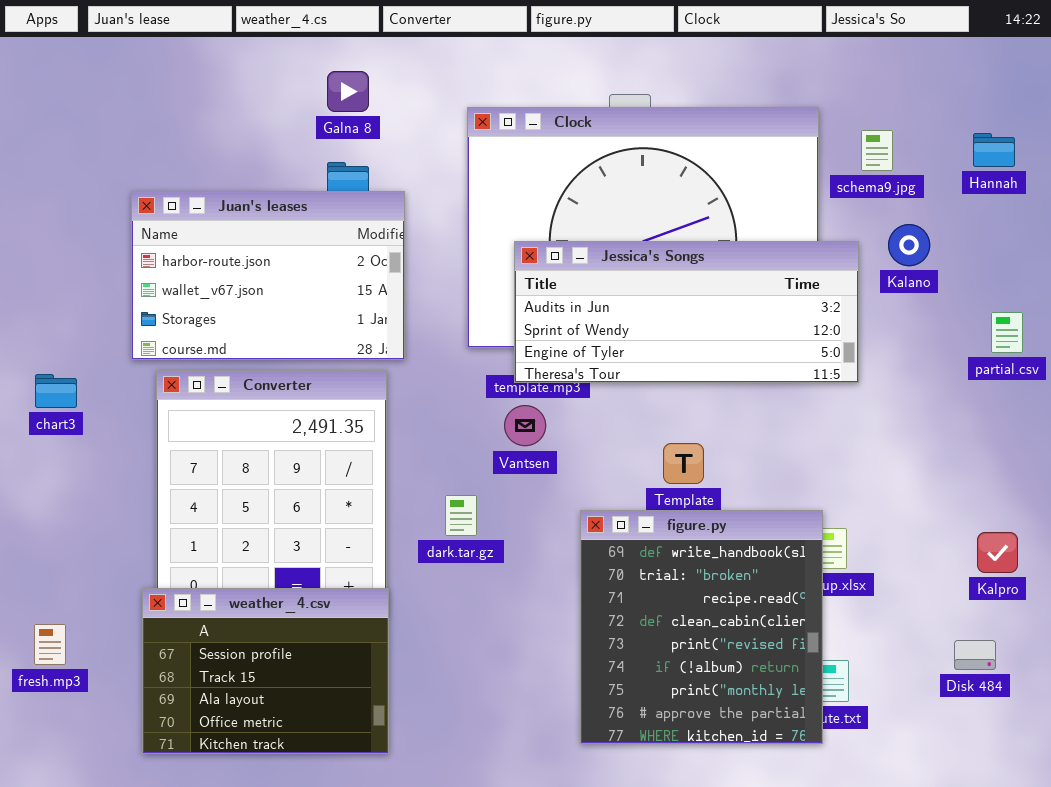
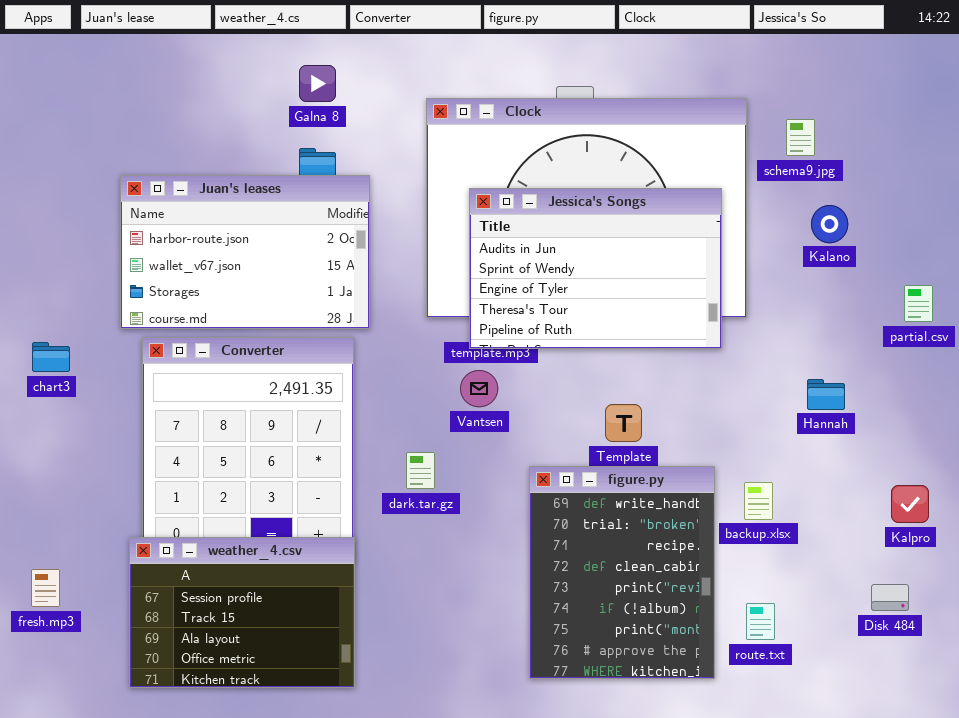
Hannah: [973,133,1015,167] -> [807,379,845,410], moved
Jessica's Songs: [514,241,859,383] -> [469,188,722,349], resized
figure.py: [580,510,823,744] -> [529,466,715,679], resized

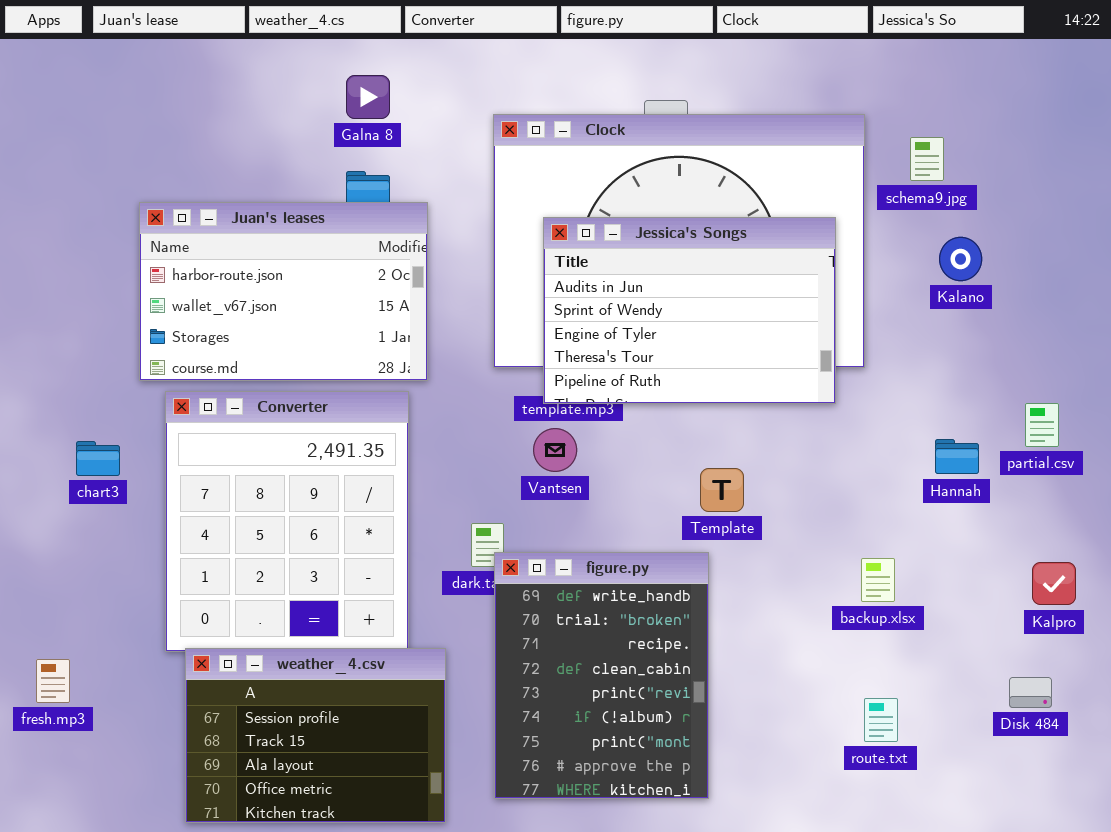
partial.csv: [904,285,933,322] -> [1025,403,1059,447], moved
chart3: [32,342,70,372] -> [76,441,120,476], moved
figure.py: [529,466,715,679] -> [494,552,709,799], moved
weather_4.csv: [129,537,355,688] -> [185,648,446,823], moved

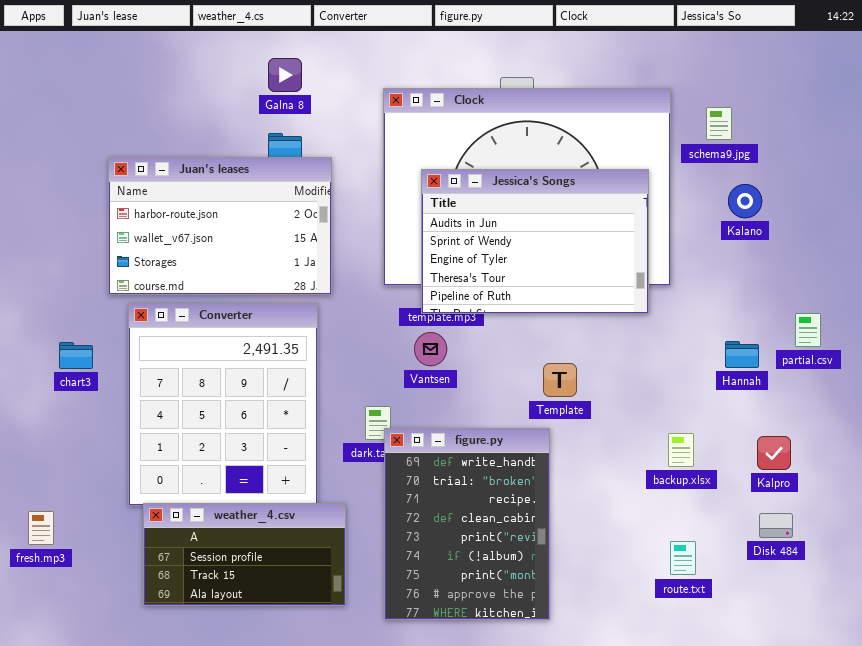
Kalpro: [1032,562,1076,605] -> [757,436,791,470], moved
weather_4.csv: [185,648,446,823] -> [143,503,346,606], resized
Disk 484: [1009,677,1052,708] -> [759,513,793,538], moved

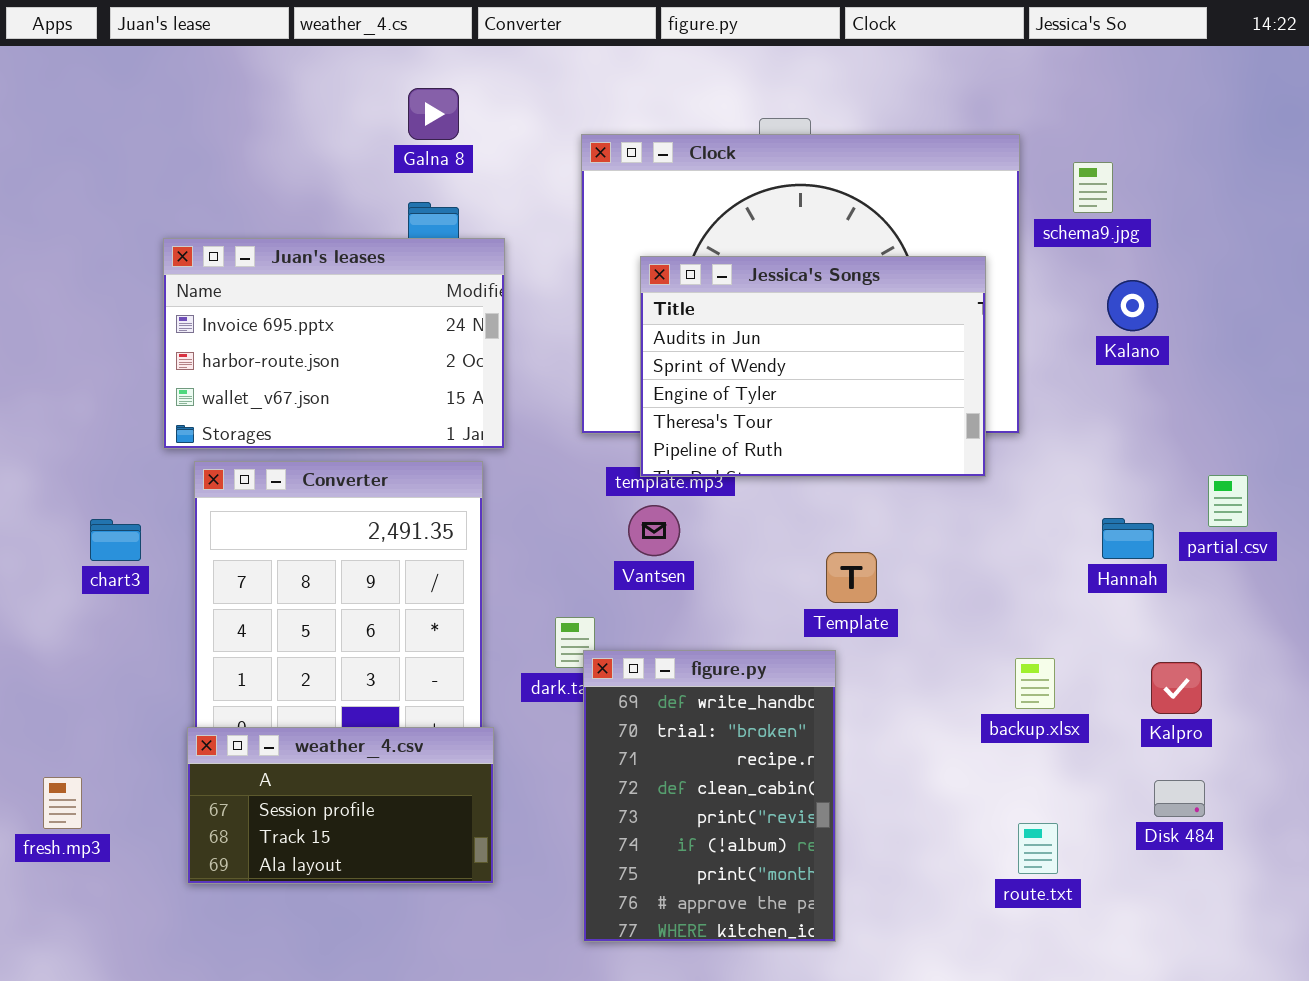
Juan's leases: [108,157,332,295] -> [163,238,505,449], scrolled up 1 row
weather_4.csv: [143,503,346,606] -> [187,727,494,884], moved

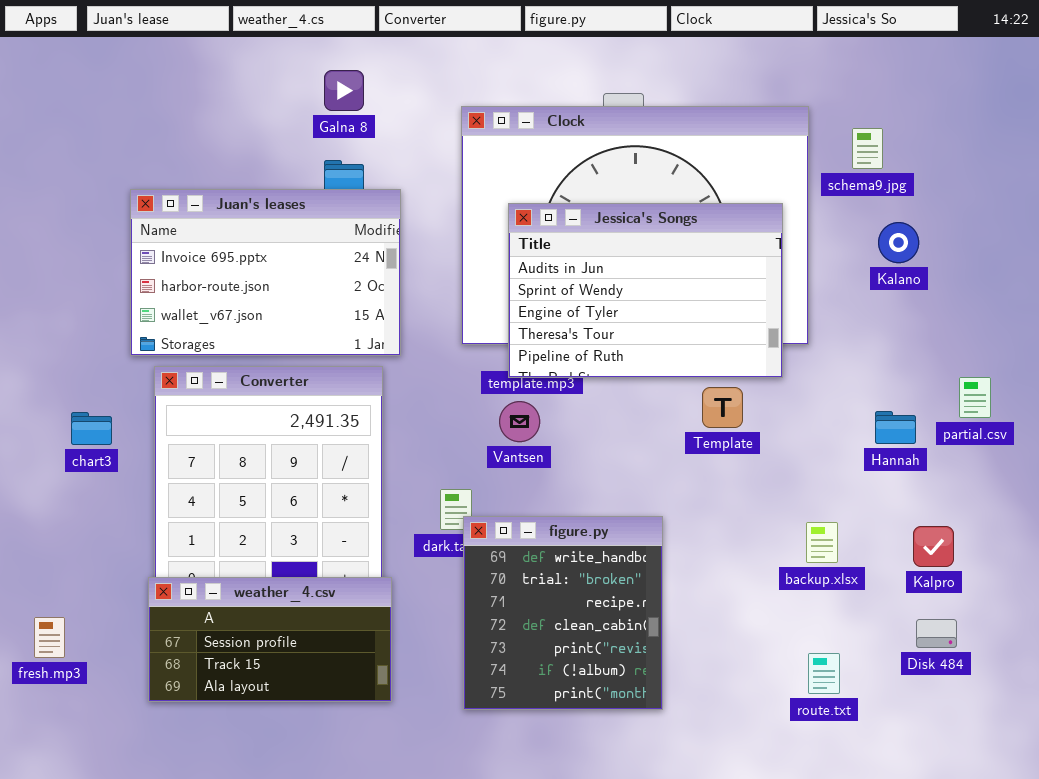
Template: [826,552,877,603] -> [702,387,743,428], moved
figure.py: [583,650,836,942] -> [463,516,663,710], resized

